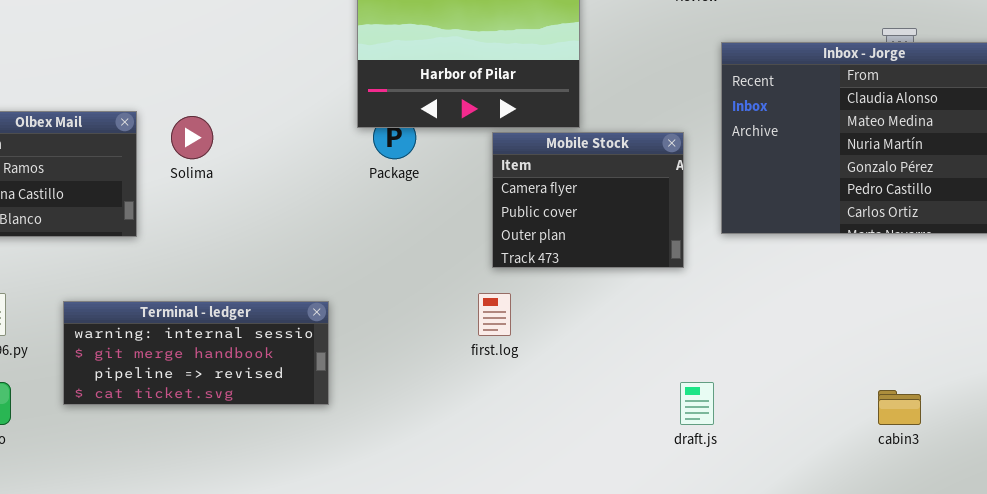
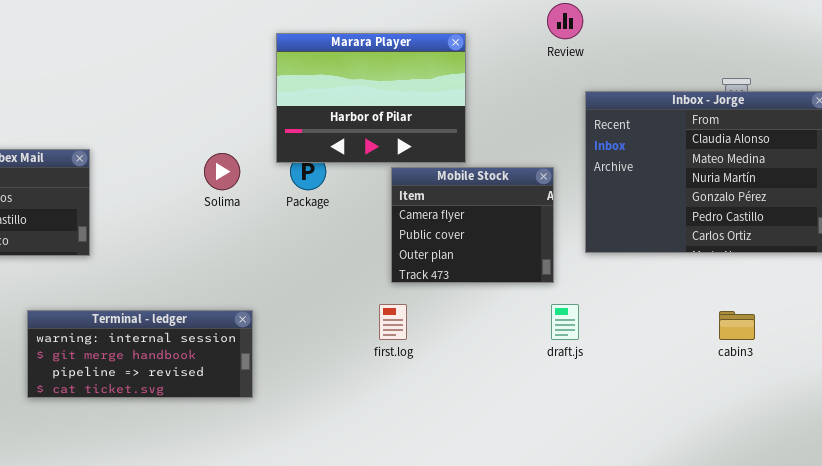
Solima: [171,116,213,159] -> [204,153,240,190], moved
draft.js: [680,382,714,425] -> [551,304,579,340], moved
cabin3: [878,390,921,425] -> [719,311,755,340], moved

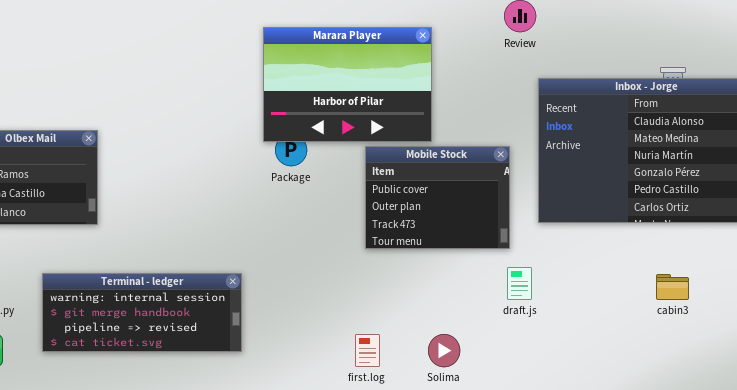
Solima: [204,153,240,190] -> [428,334,460,367], moved
Mobile Stock: [391,167,554,283] -> [365,146,510,249], scrolled down 1 row
first.log: [379,304,407,340] -> [355,334,380,367], moved

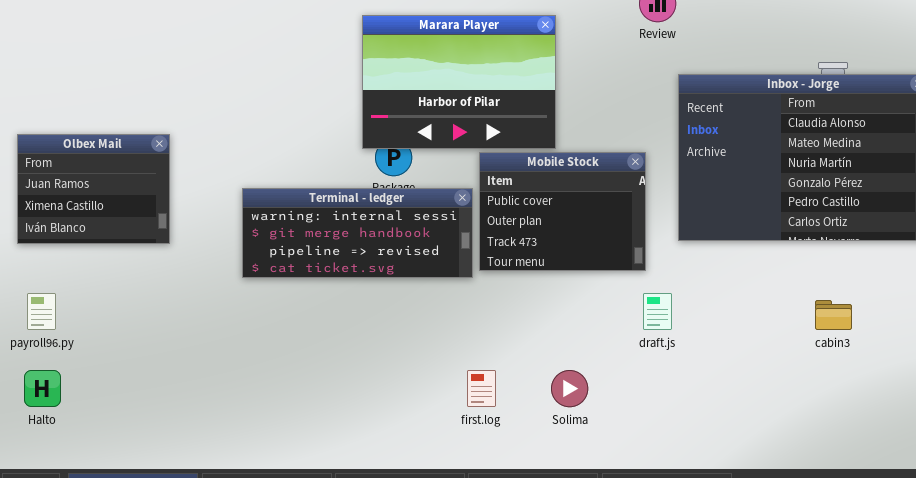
Terminal - ledger: [42,273,242,352] -> [242,188,473,278], moved

